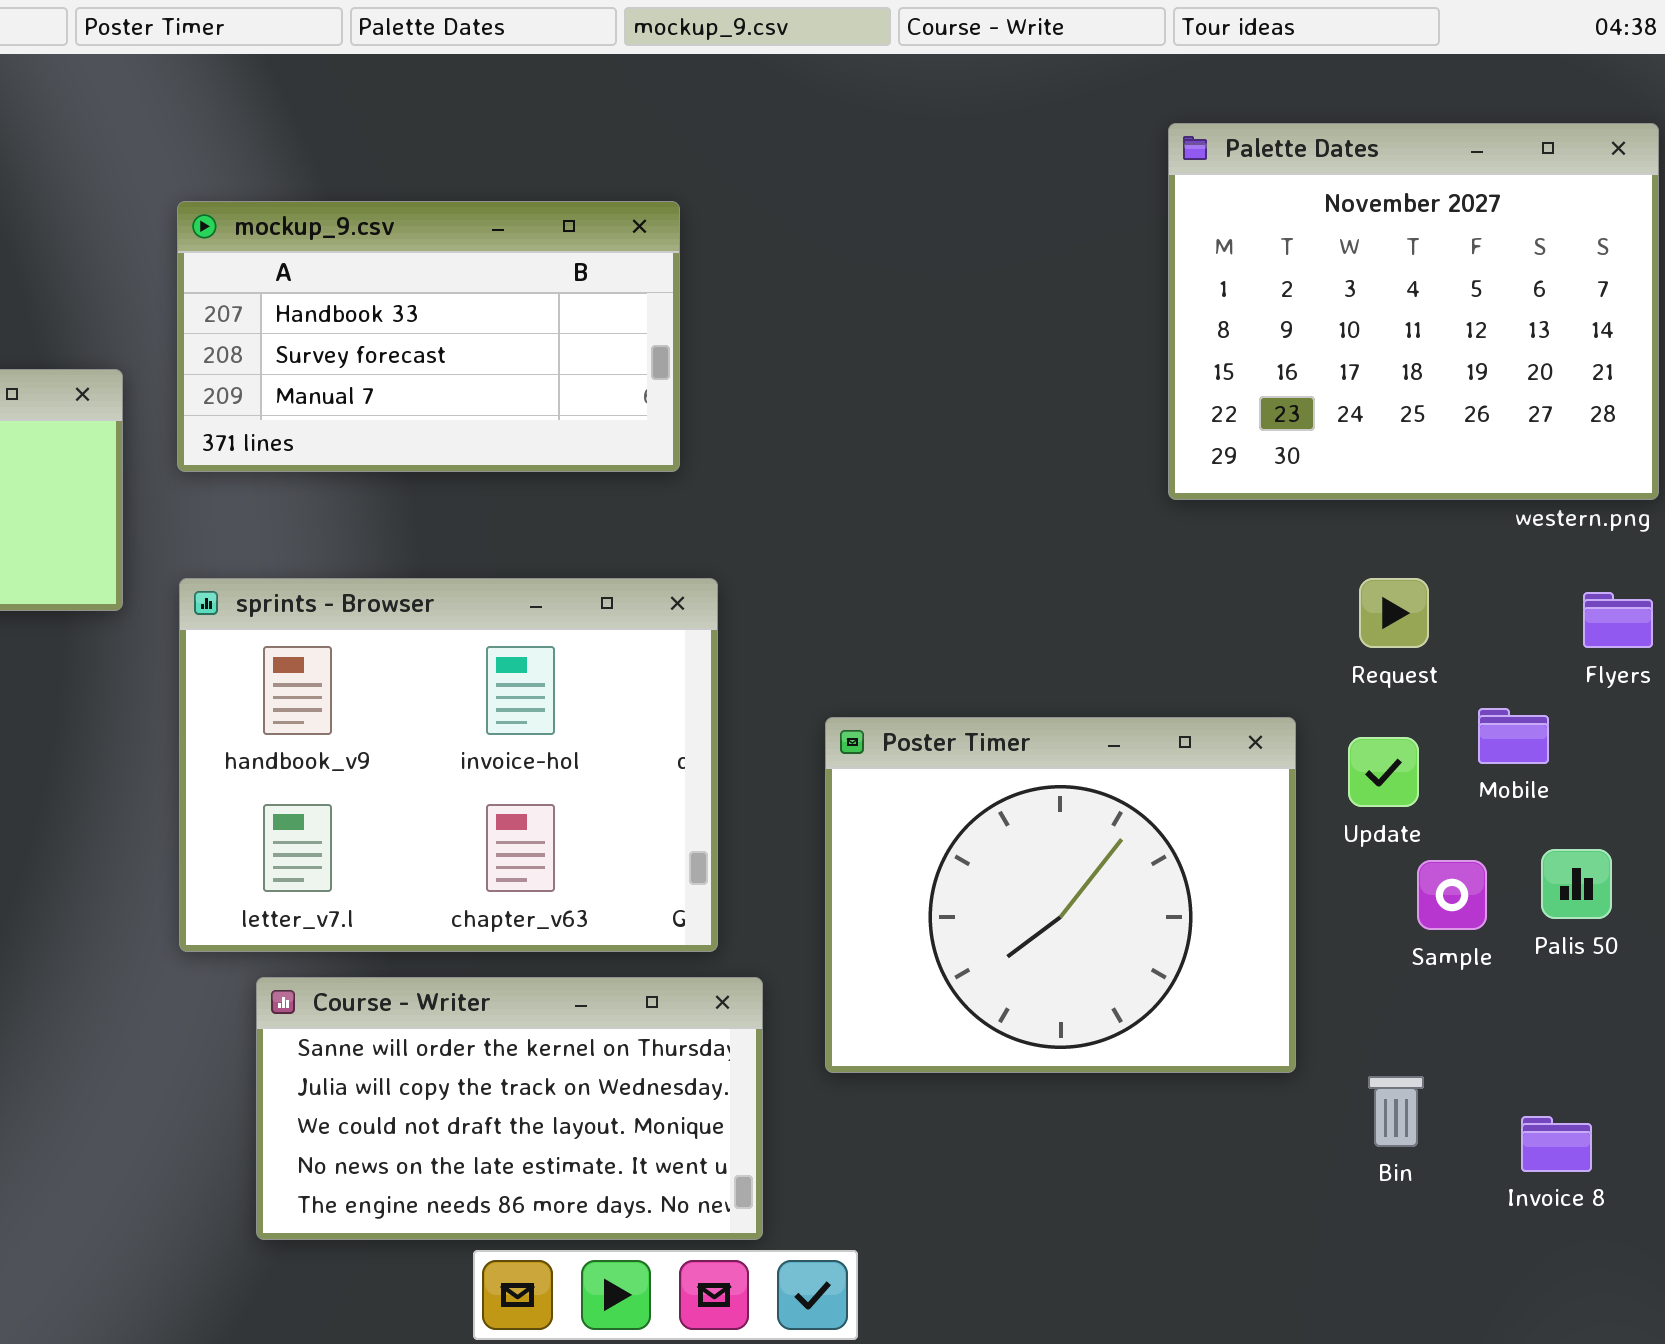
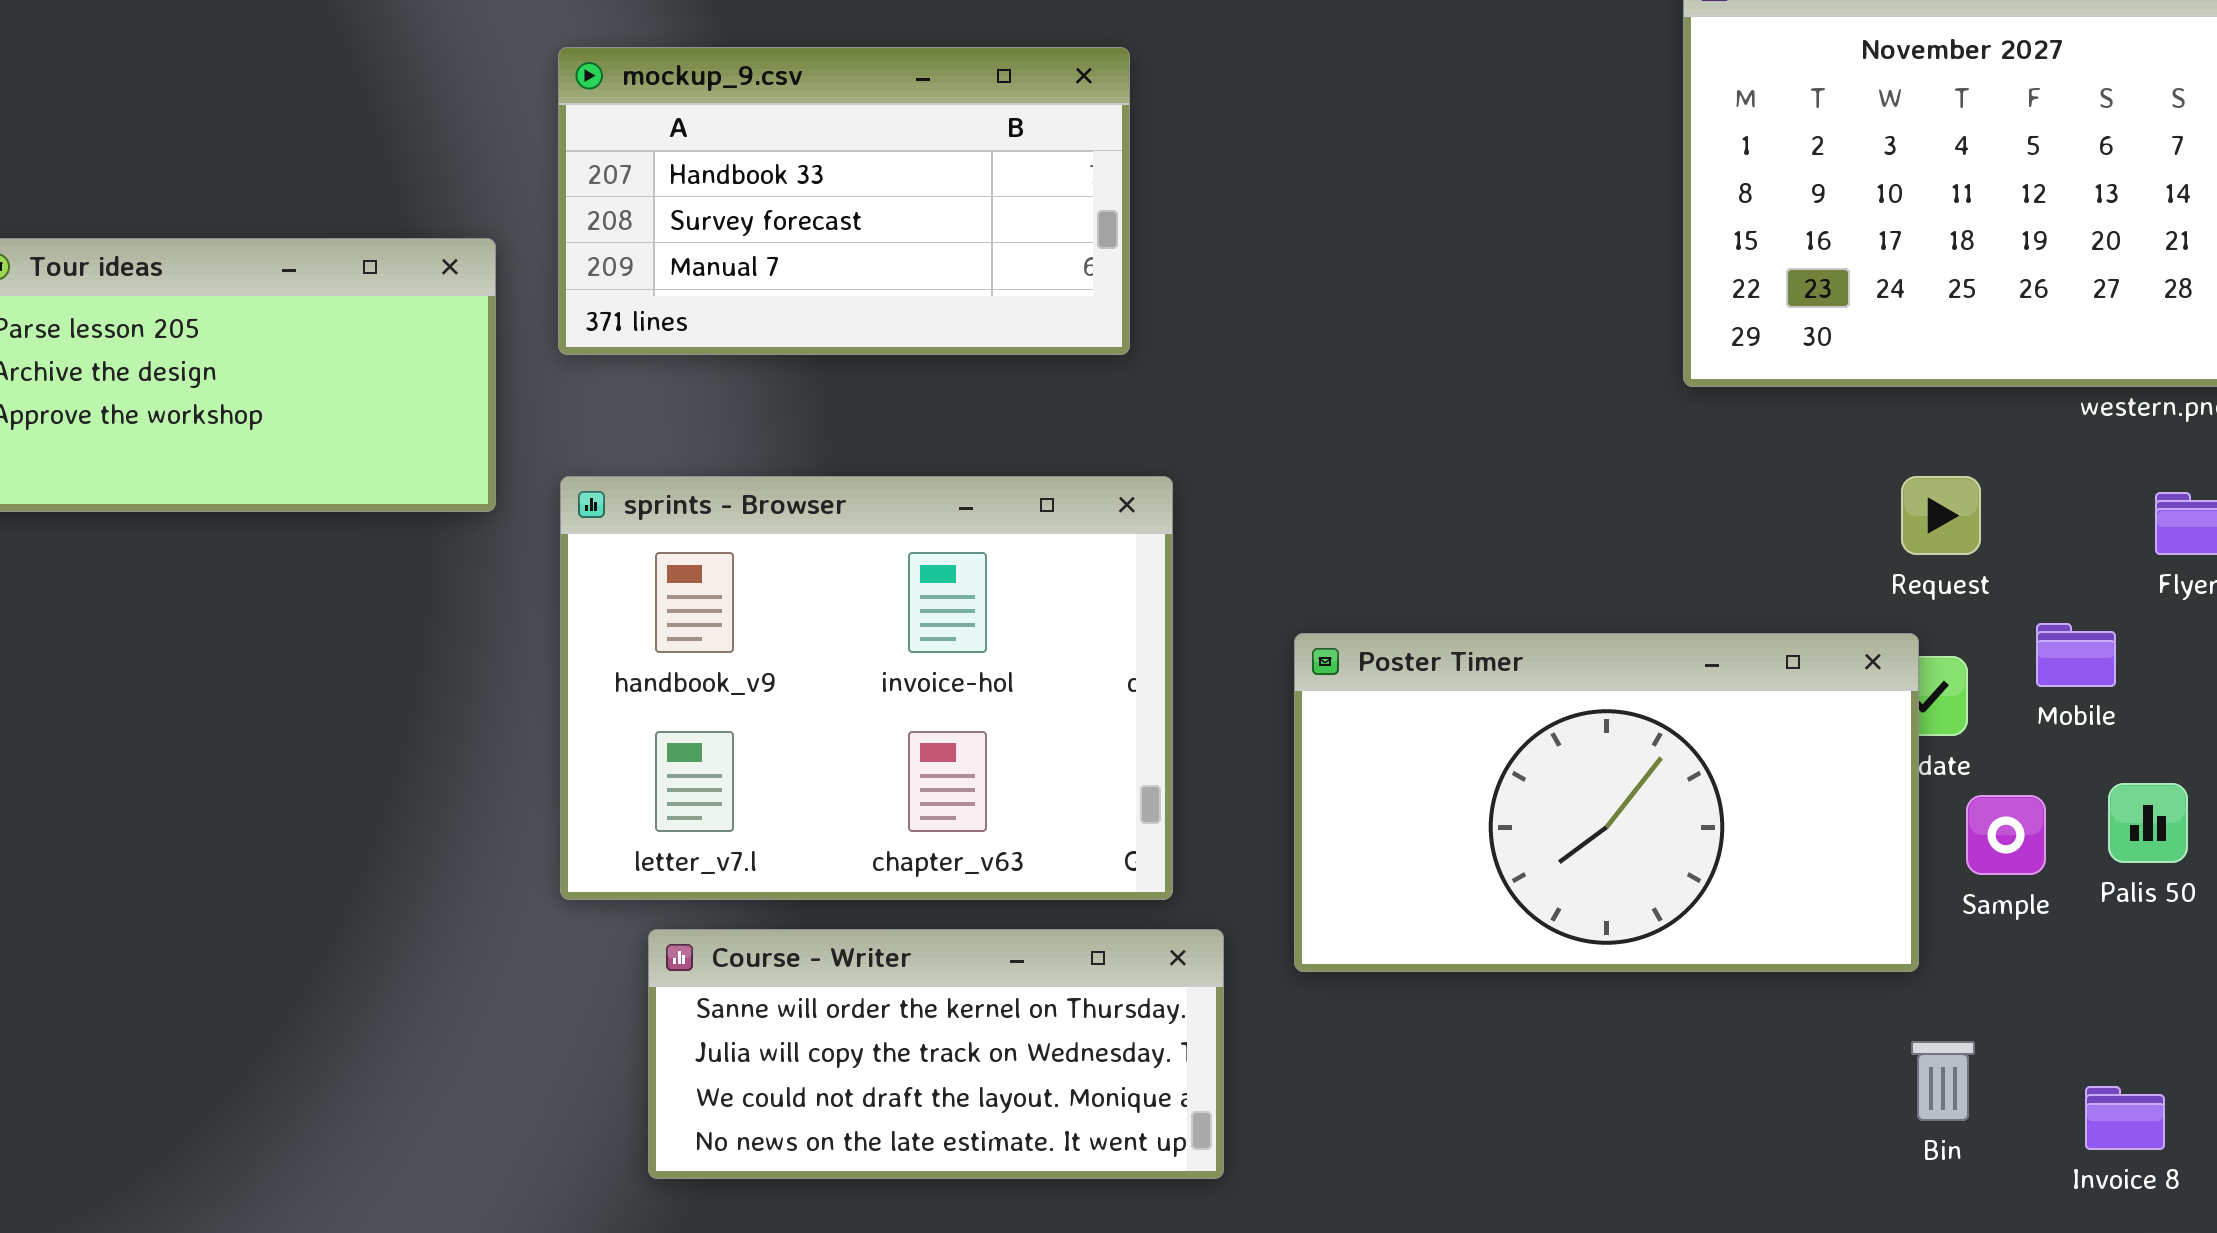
Poster Timer: [825,717,1296,1073] -> [1294,633,1919,972], resized
Course - Writer: [256,977,763,1240] -> [648,929,1224,1179], resized

